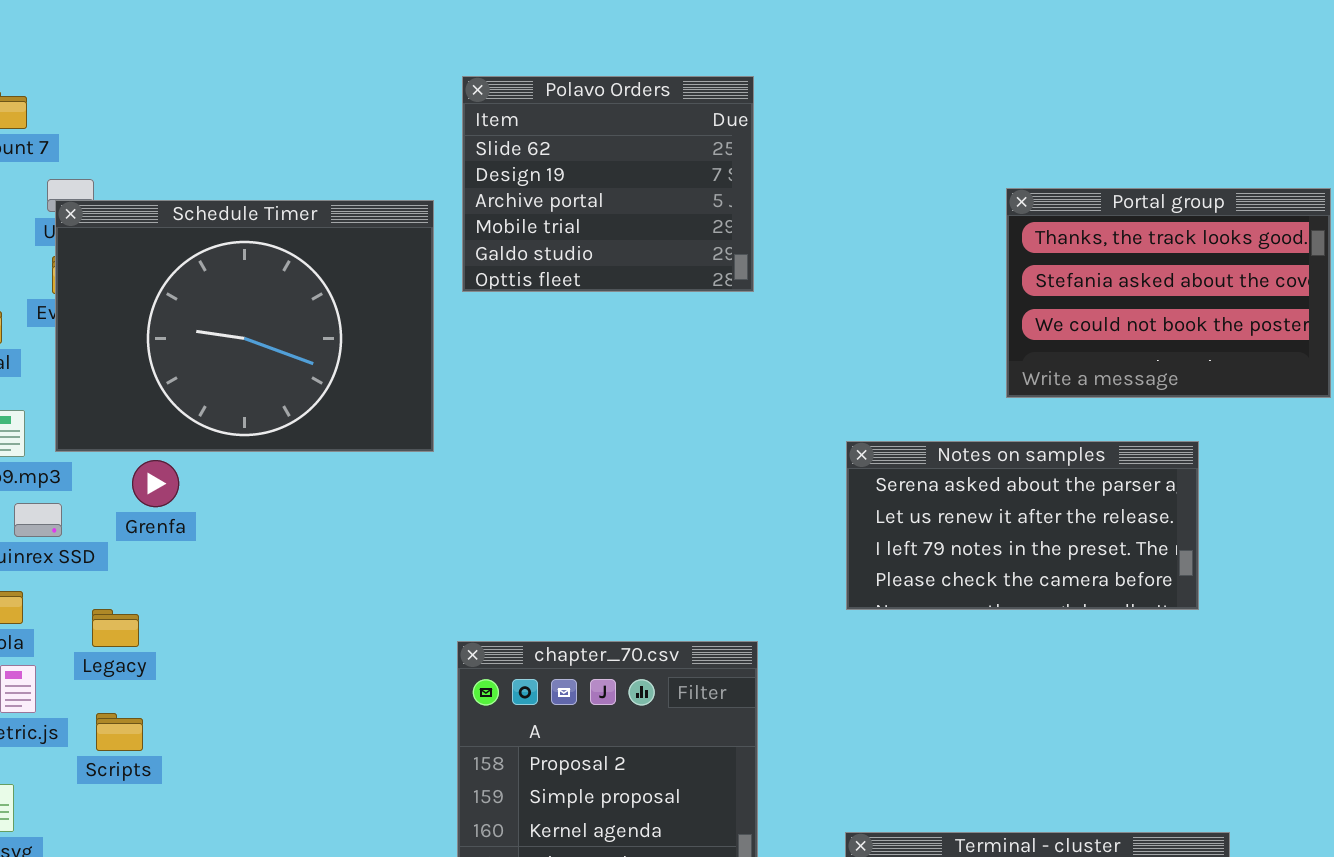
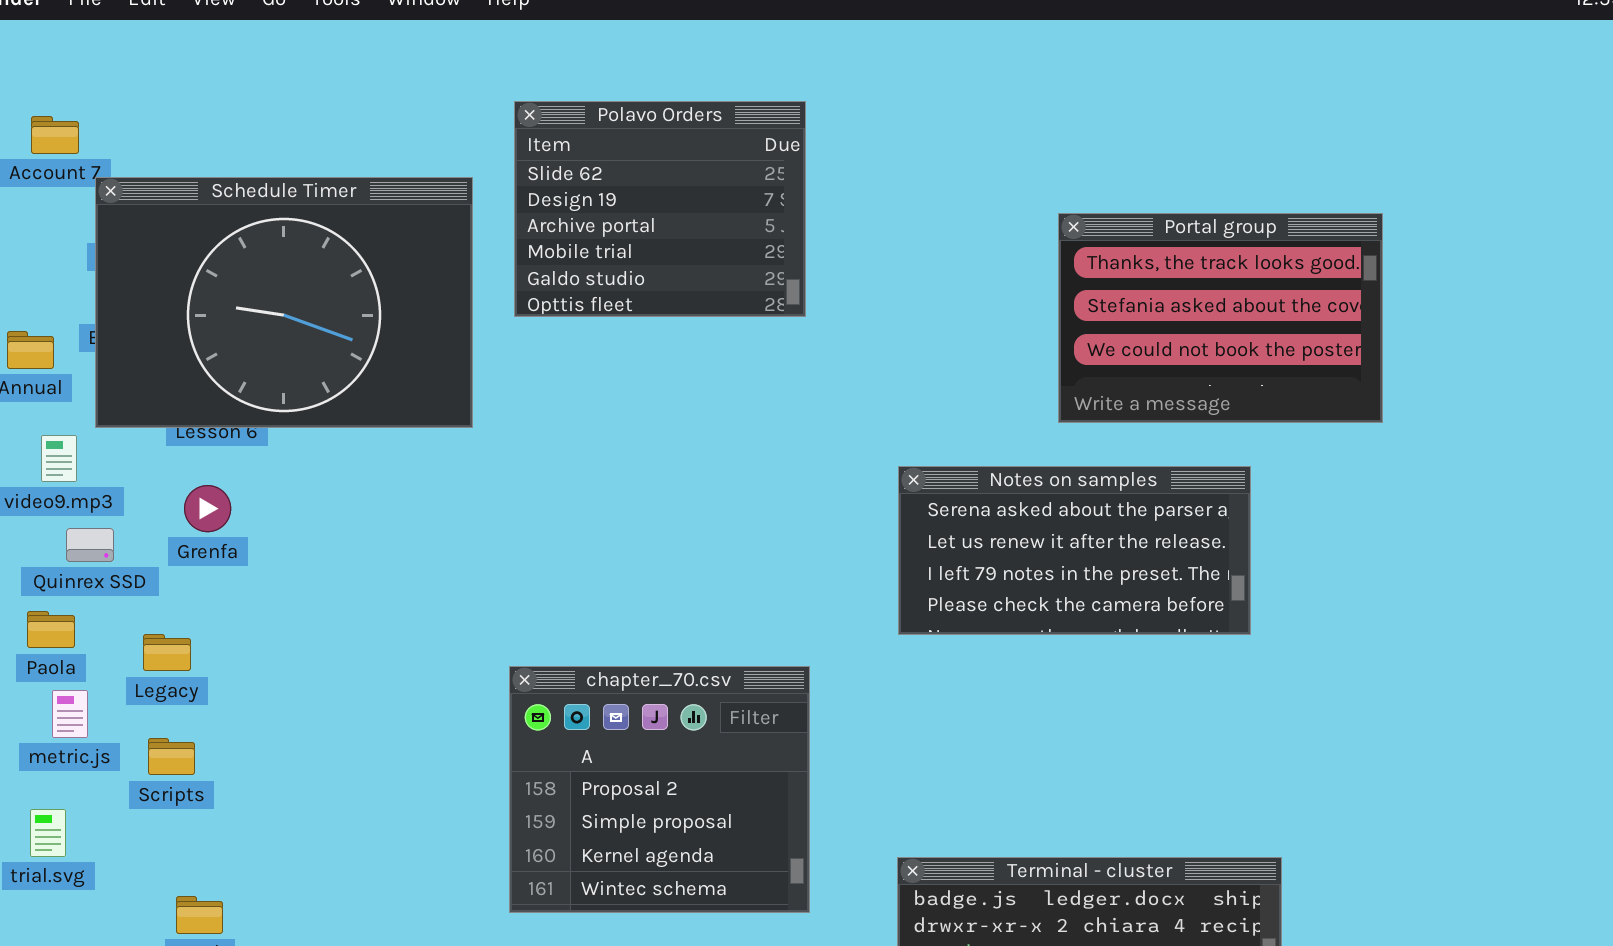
Schedule Timer: [55,200,434,452] -> [95,177,473,428], moved

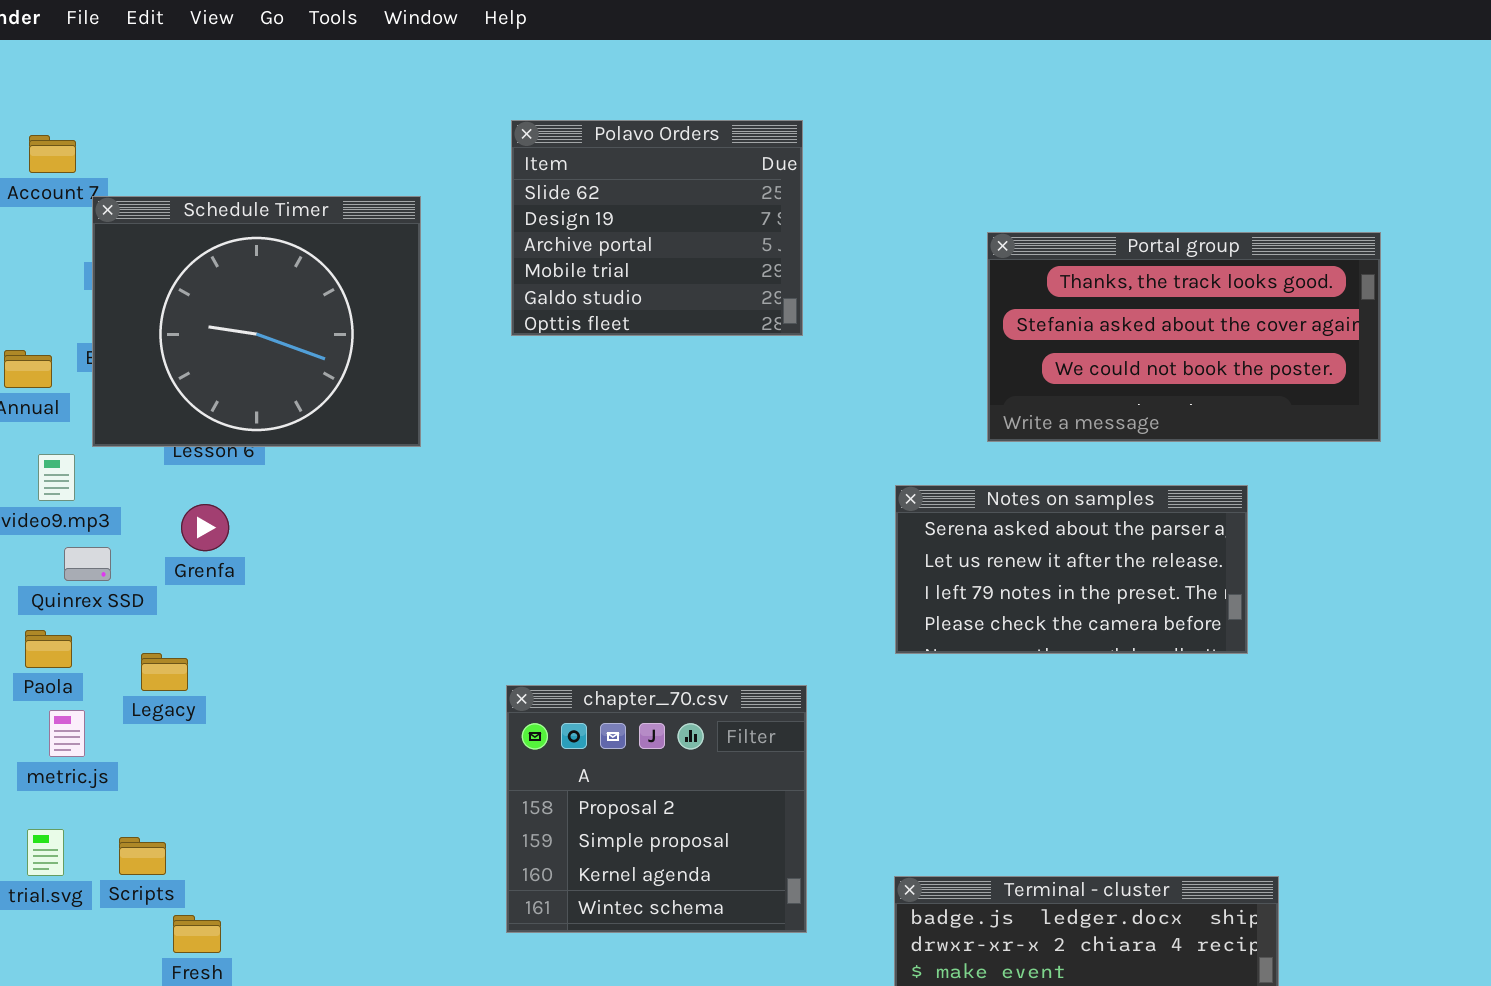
Schedule Timer: [95,177,473,428] -> [92,196,421,447], resized
Portal group: [1058,213,1383,423] -> [987,232,1381,442], resized
Scripts: [148,738,195,775] -> [119,837,166,875], moved

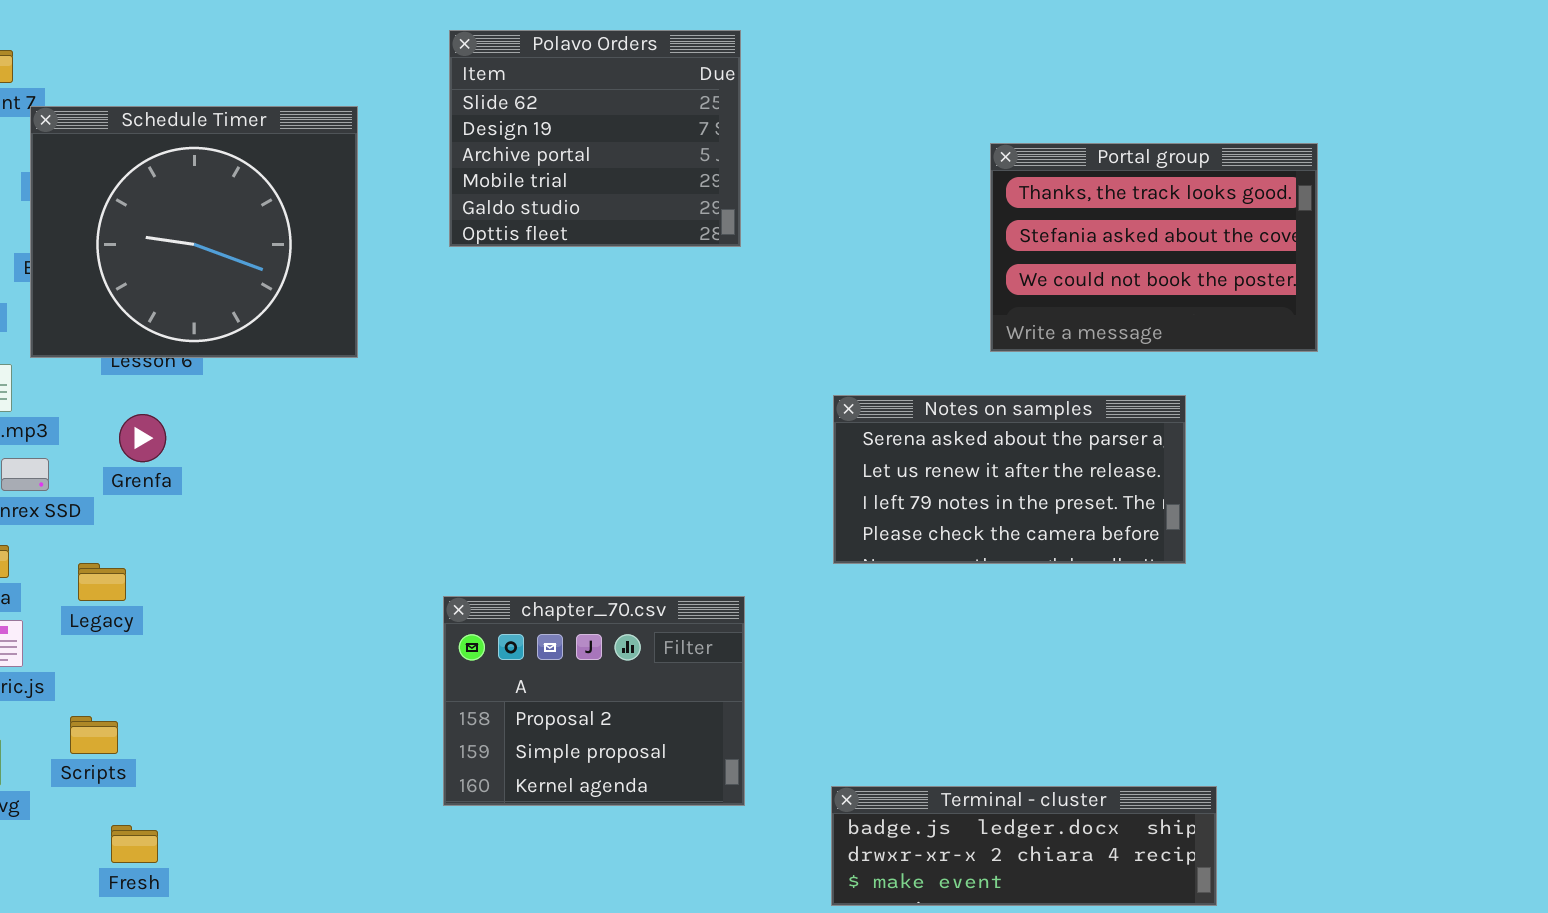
Portal group: [987,232,1381,442] -> [990,143,1318,352], resized
chapter_70.csv: [506,685,807,933] -> [443,596,745,806], resized
Scripts: [119,837,166,875] -> [70,716,118,754], moved

